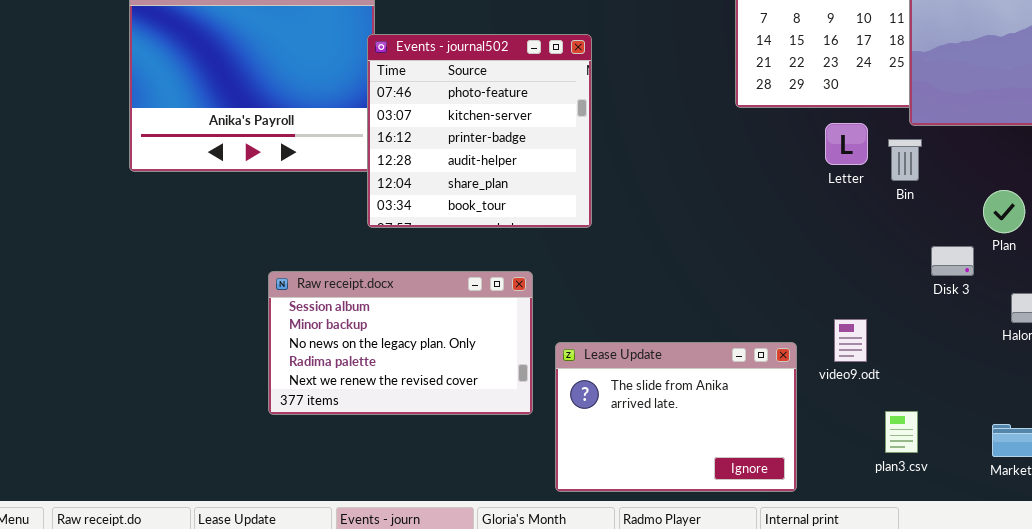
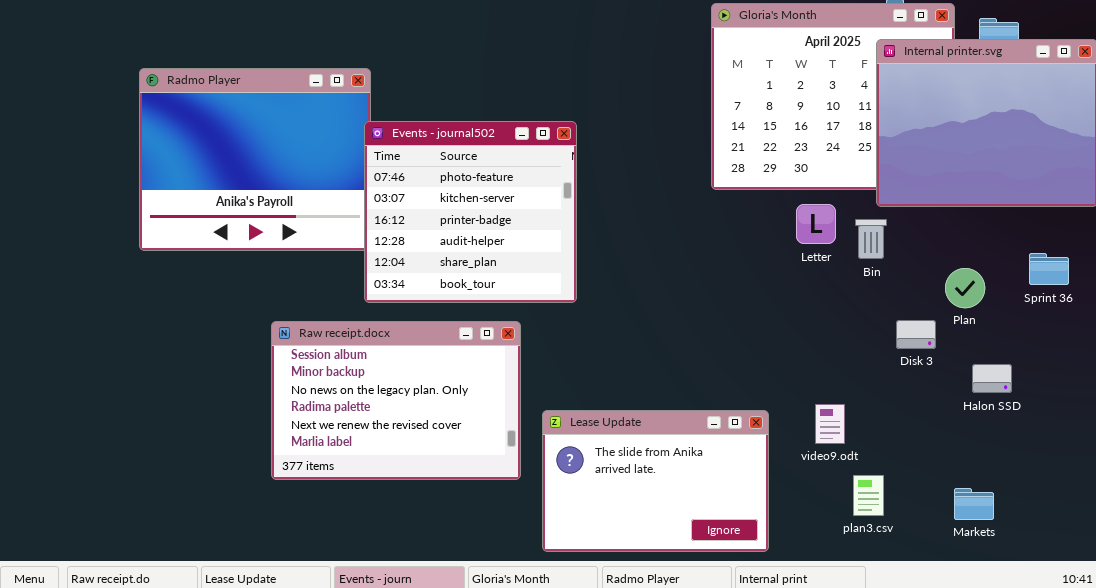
Raw receipt.docx: [268,271,533,415] -> [271,321,521,480], resized
video9.odt: [834,319,867,362] -> [815,404,845,444], moved

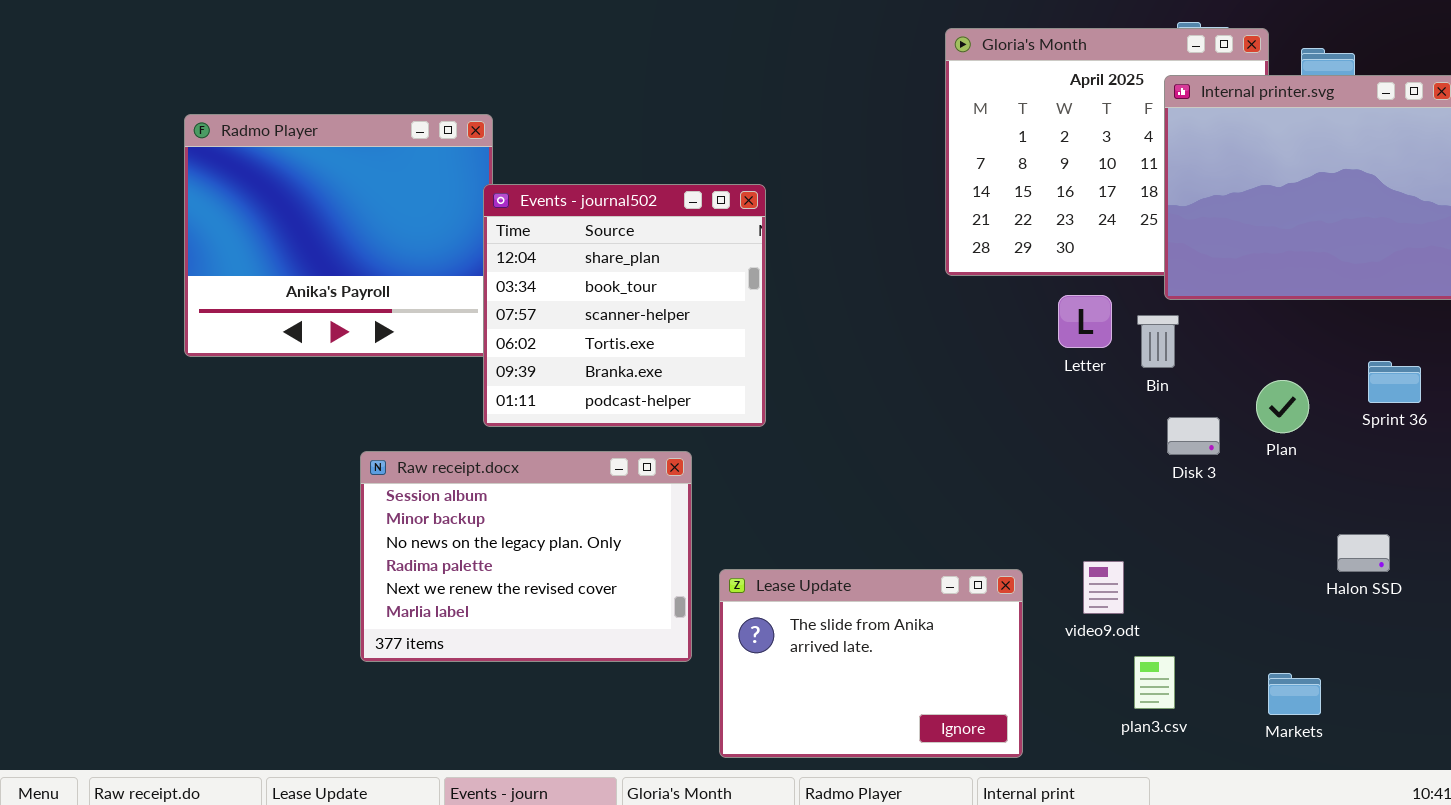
Events - journal502: [364,121,577,303] -> [483,184,766,427], scrolled down 4 rows
Disk 3: [896,320,936,349] -> [1167,417,1220,455], moved
Halon SSD: [972,364,1012,393] -> [1337,534,1390,572], moved

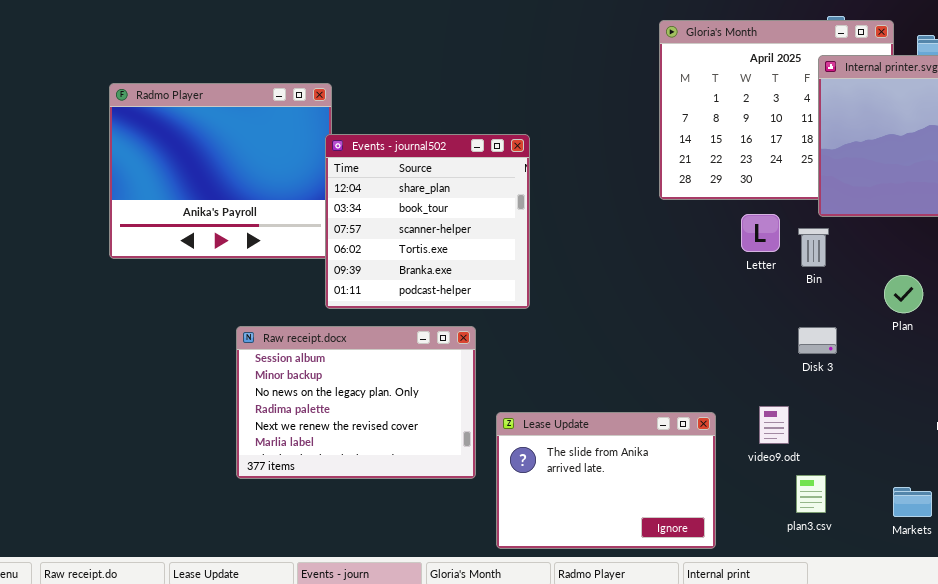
Disk 3: [1167,417,1220,455] -> [798,327,837,354], moved

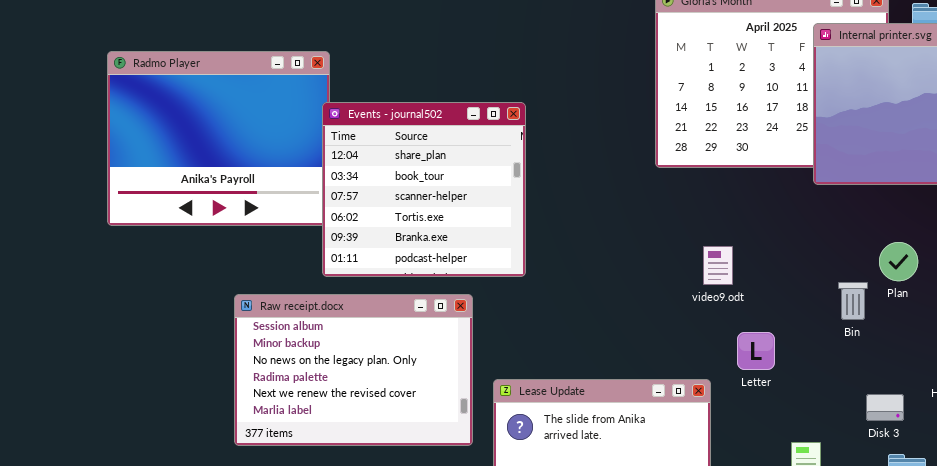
Letter: [741,214,780,252] -> [737,332,775,370], moved
Bin: [798,228,829,267] -> [838,282,868,320], moved
Disk 3: [798,327,837,354] -> [866,394,904,421], moved
video9.odt: [759,406,789,444] -> [703,246,733,285], moved

